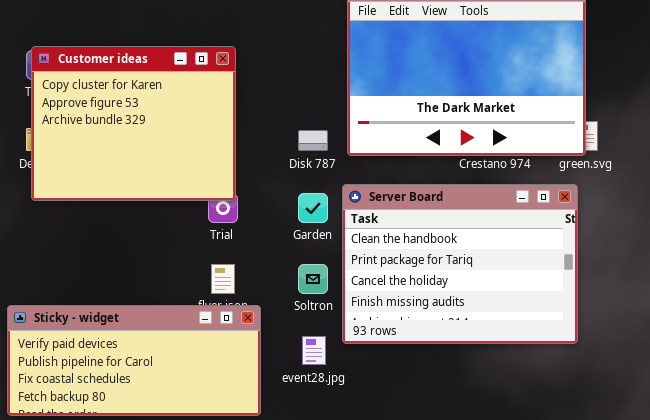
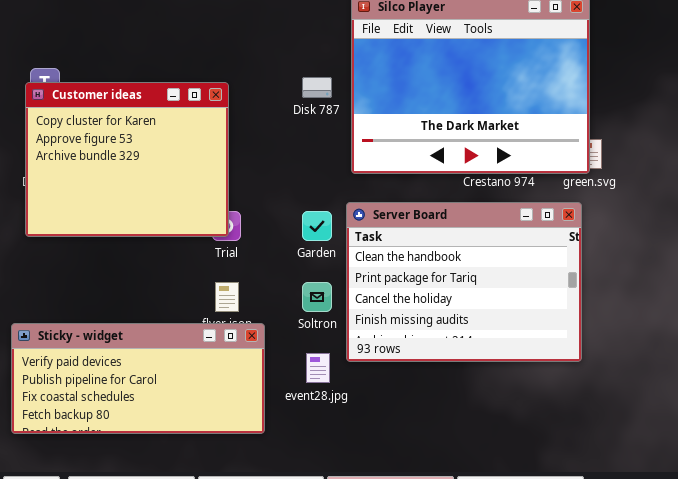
Customer ideas: [31,46,236,201] -> [25,82,229,237], moved
Disk 787: [298,130,328,151] -> [302,77,332,98], moved

